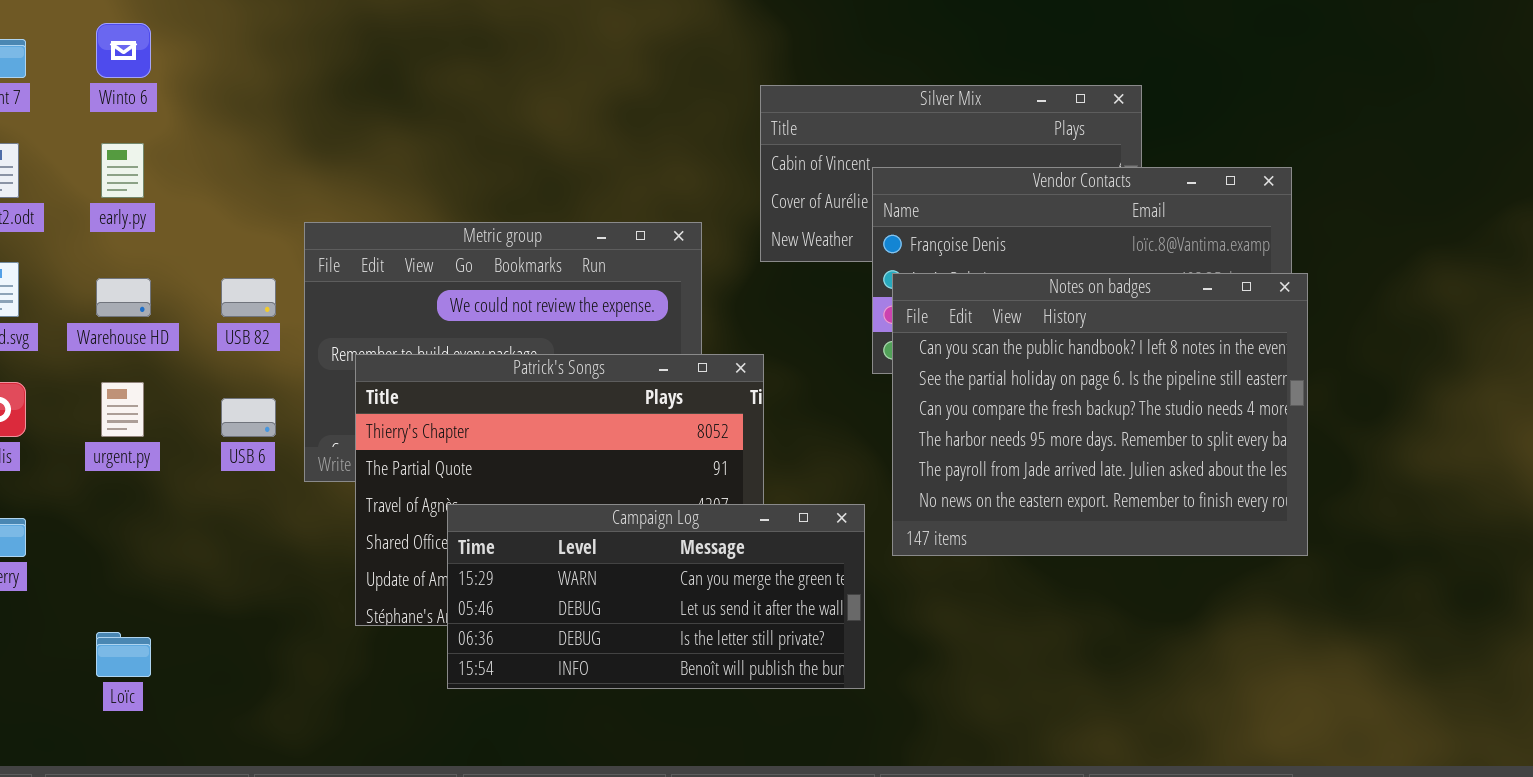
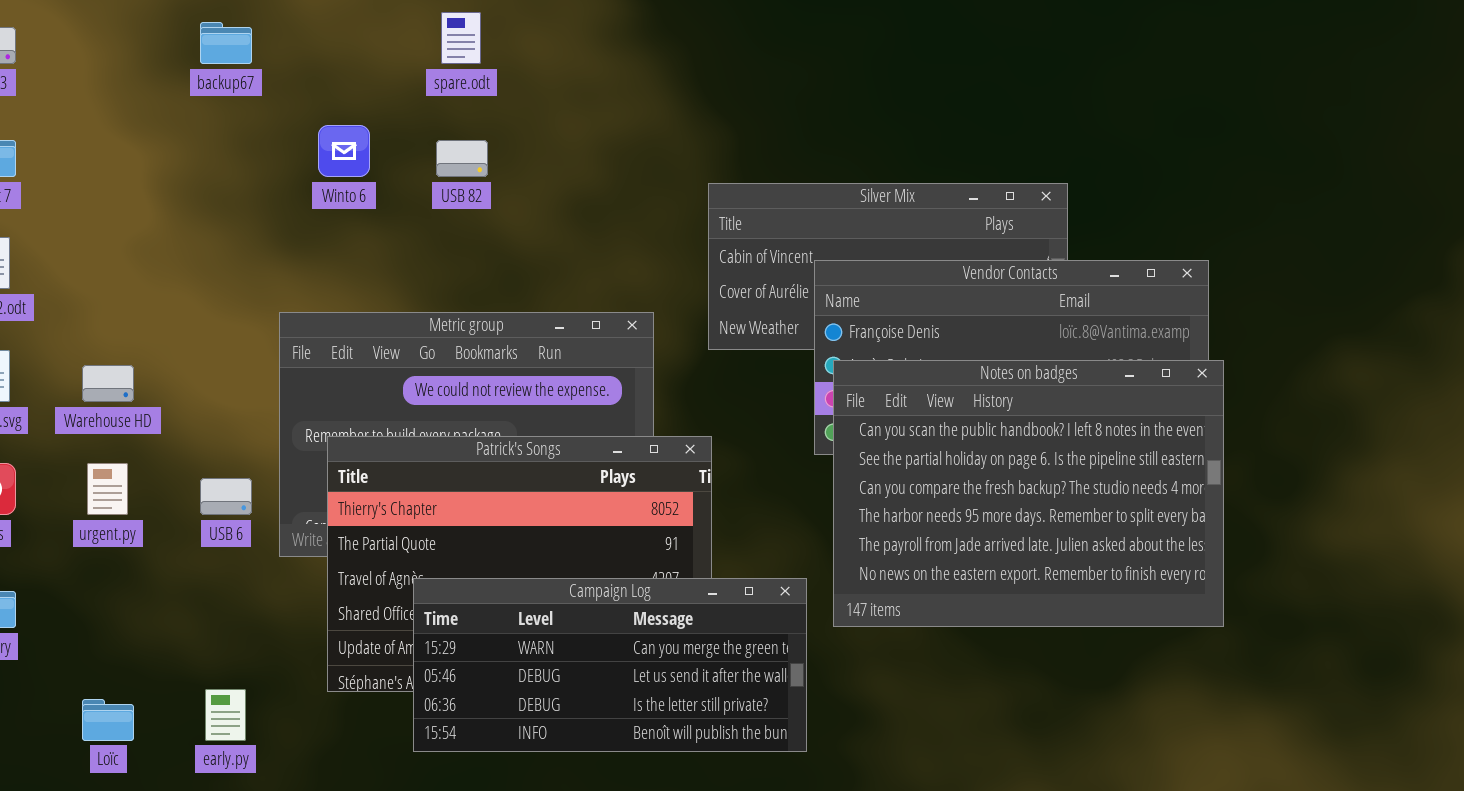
Winto 6: [96,23,151,78] -> [318,125,370,177], moved
early.py: [101,143,144,198] -> [205,689,246,741], moved
USB 82: [221,278,276,317] -> [436,140,488,177], moved

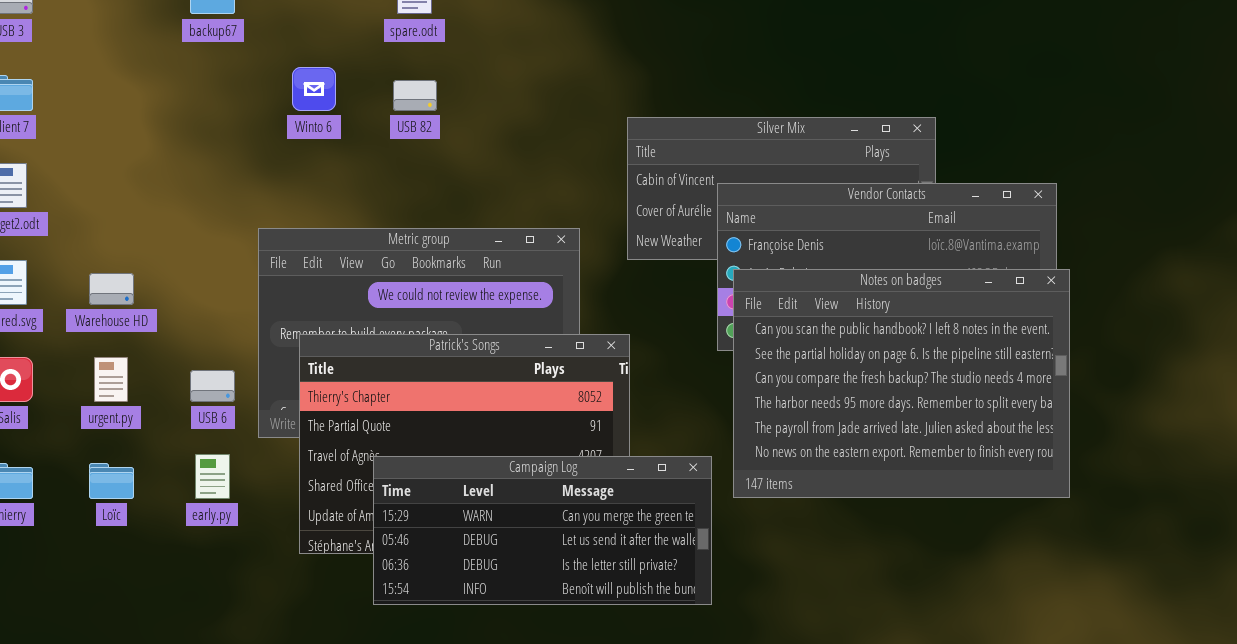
early.py: [205,689,246,741] -> [195,454,230,499], moved
Loïc: [82,699,134,741] -> [89,463,134,499], moved

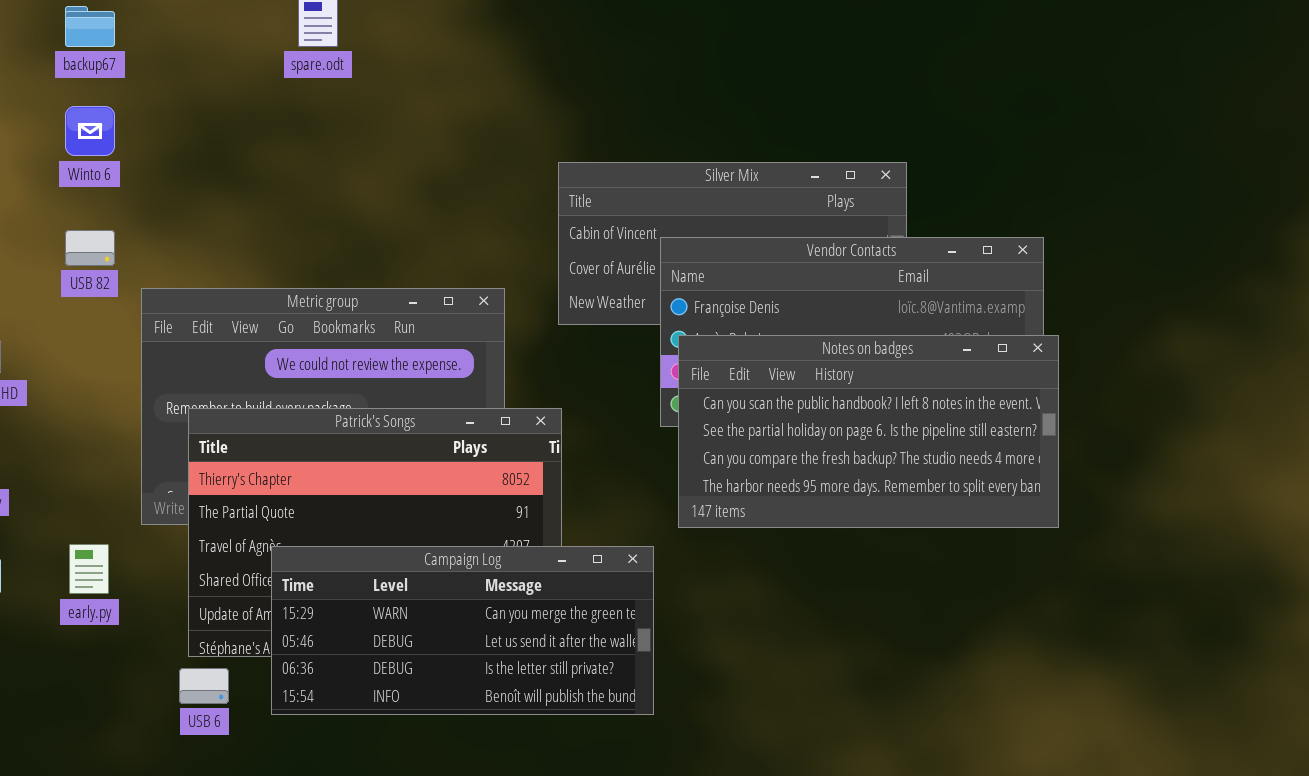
Winto 6: [292,67,336,111] -> [65,106,115,156], moved
USB 82: [393,80,437,111] -> [65,230,115,266], moved
Notes on badges: [733,269,1070,498] -> [678,335,1059,528], resized
USB 6: [190,370,235,402] -> [179,668,229,704], moved

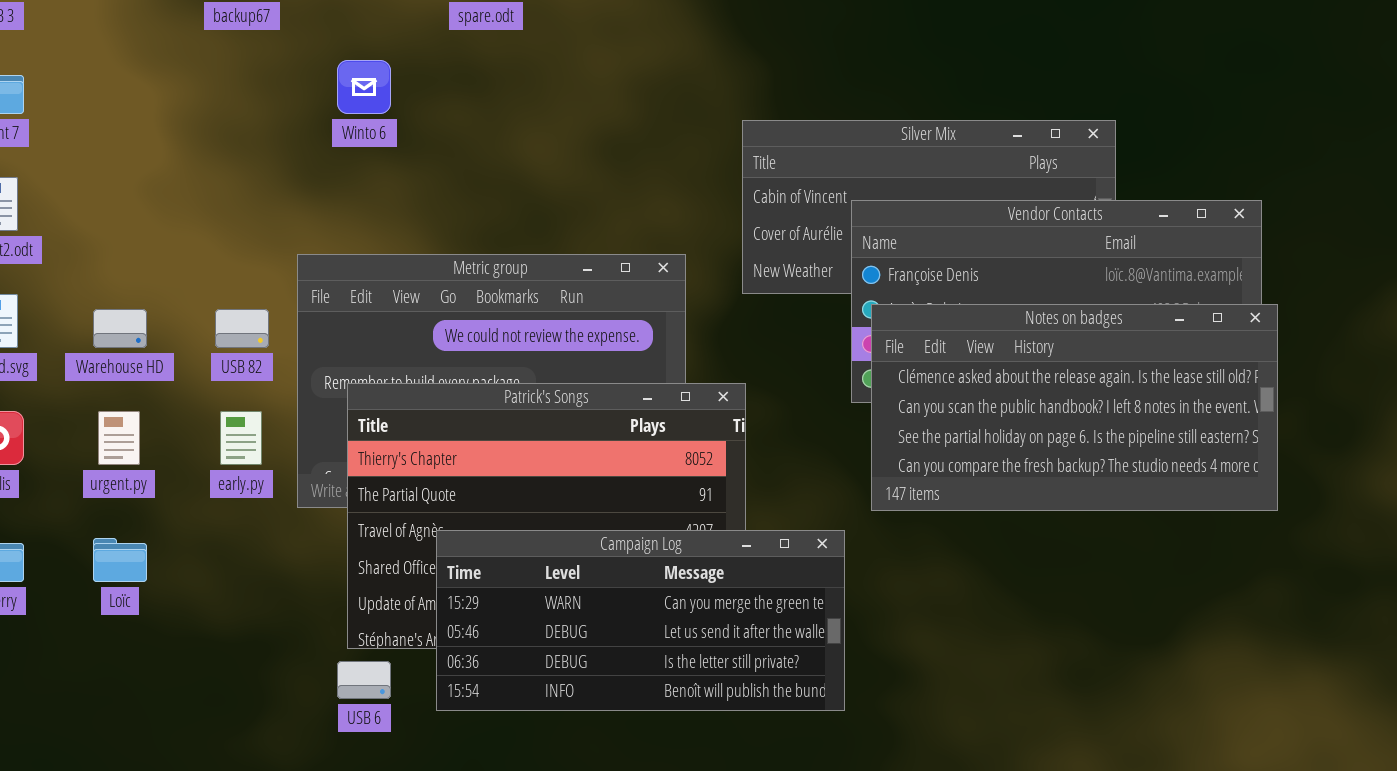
Winto 6: [65,106,115,156] -> [337,60,391,114], moved
USB 82: [65,230,115,266] -> [215,309,269,348], moved
Notes on badges: [678,335,1059,528] -> [871,304,1278,511], scrolled up 1 row
early.py: [69,544,109,594] -> [220,411,262,465], moved

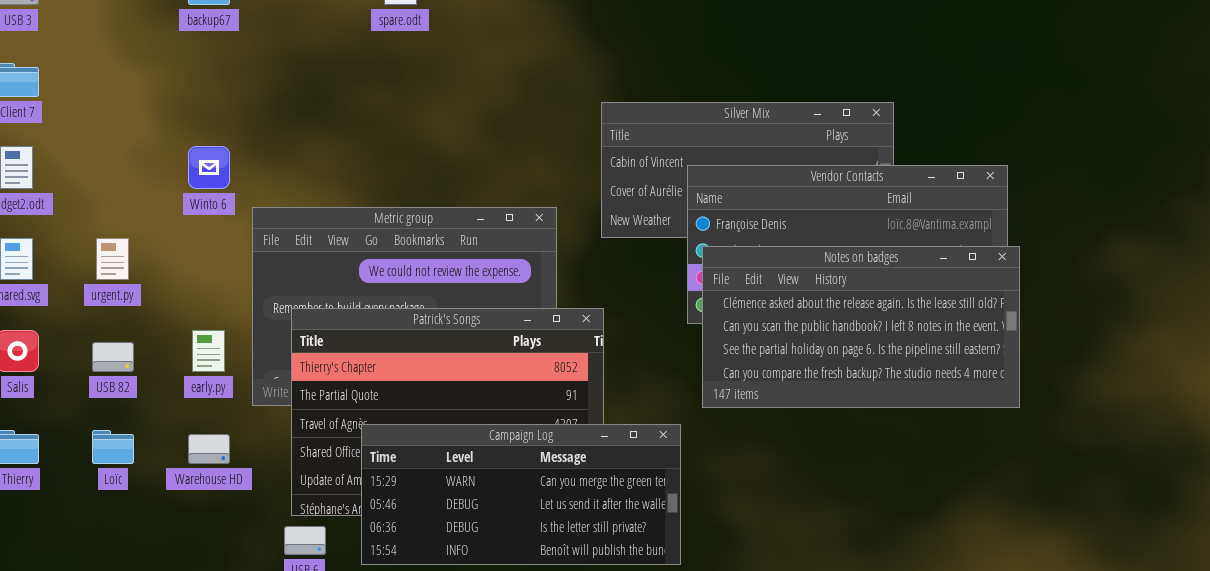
Winto 6: [337,60,391,114] -> [188,146,230,189], moved
Warehouse HD: [93,309,147,348] -> [188,434,230,464], moved
USB 82: [215,309,269,348] -> [92,342,134,372], moved
urgent.py: [98,411,140,465] -> [96,238,129,280], moved

